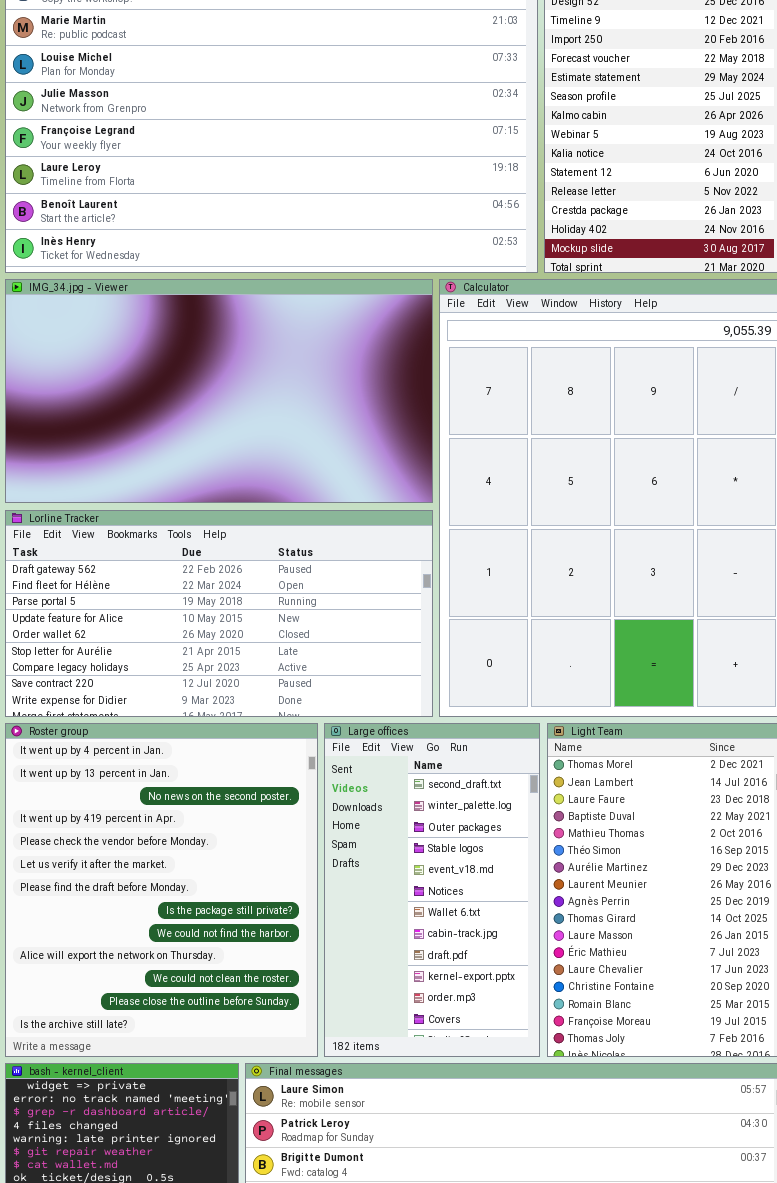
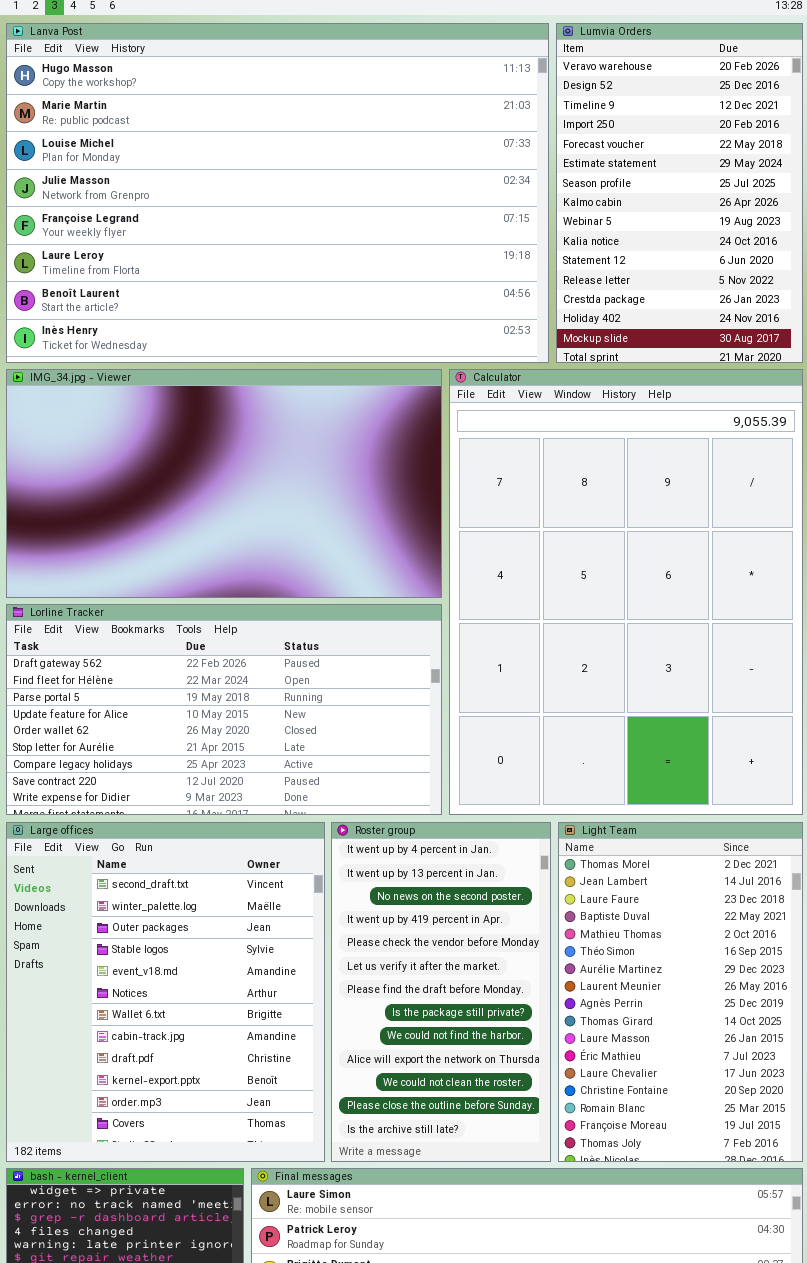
Roster group: [5,723,318,1057] -> [331,822,551,1162], moved, resized
Large offices: [324,723,540,1057] -> [6,822,325,1162], moved, resized

